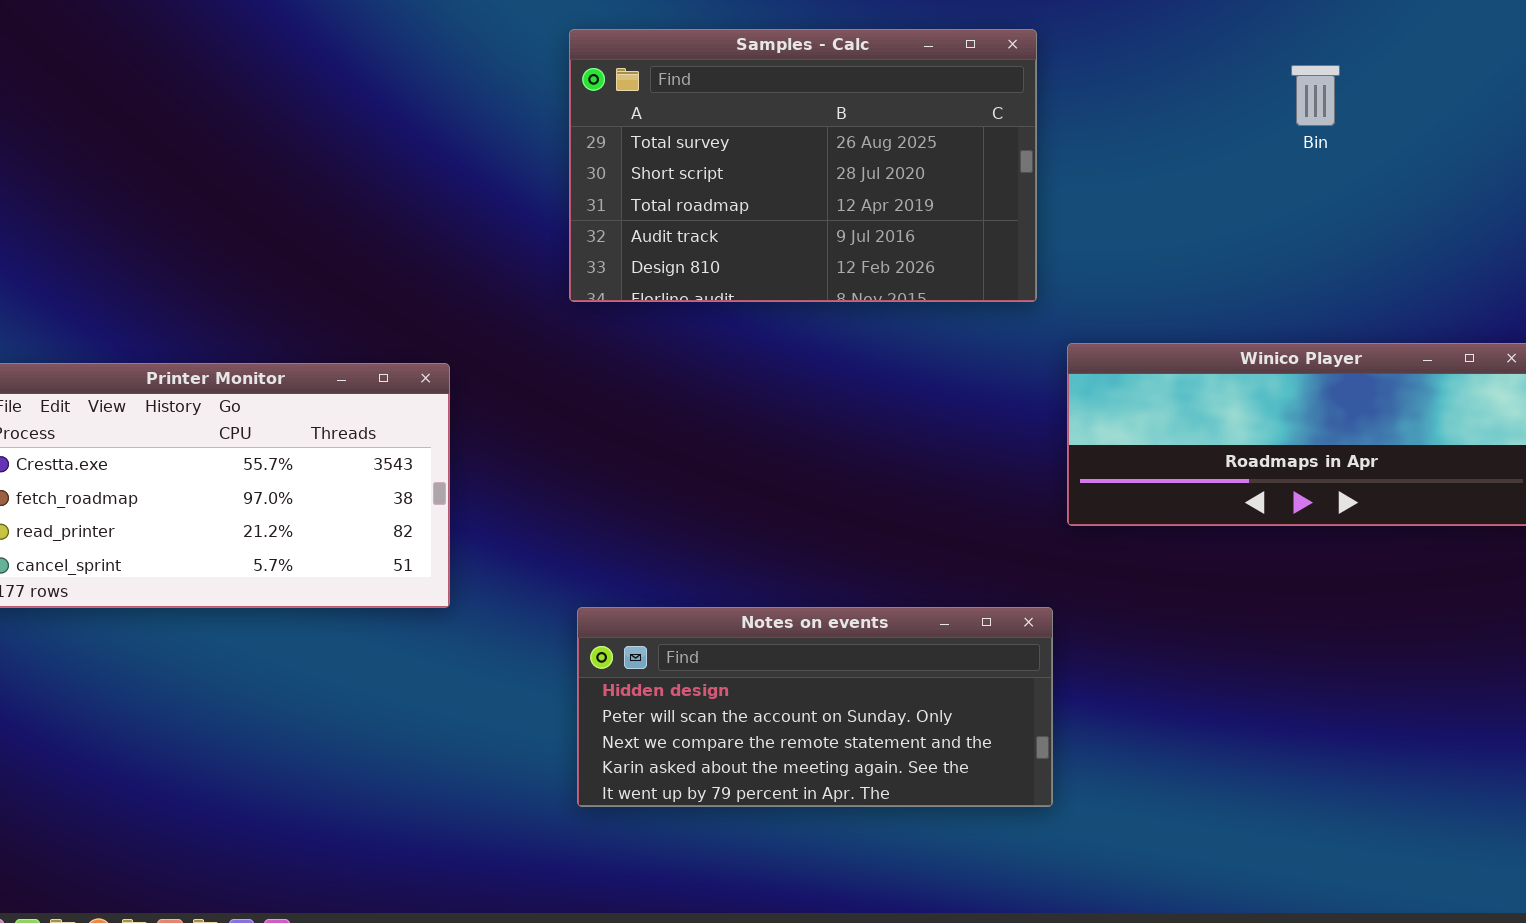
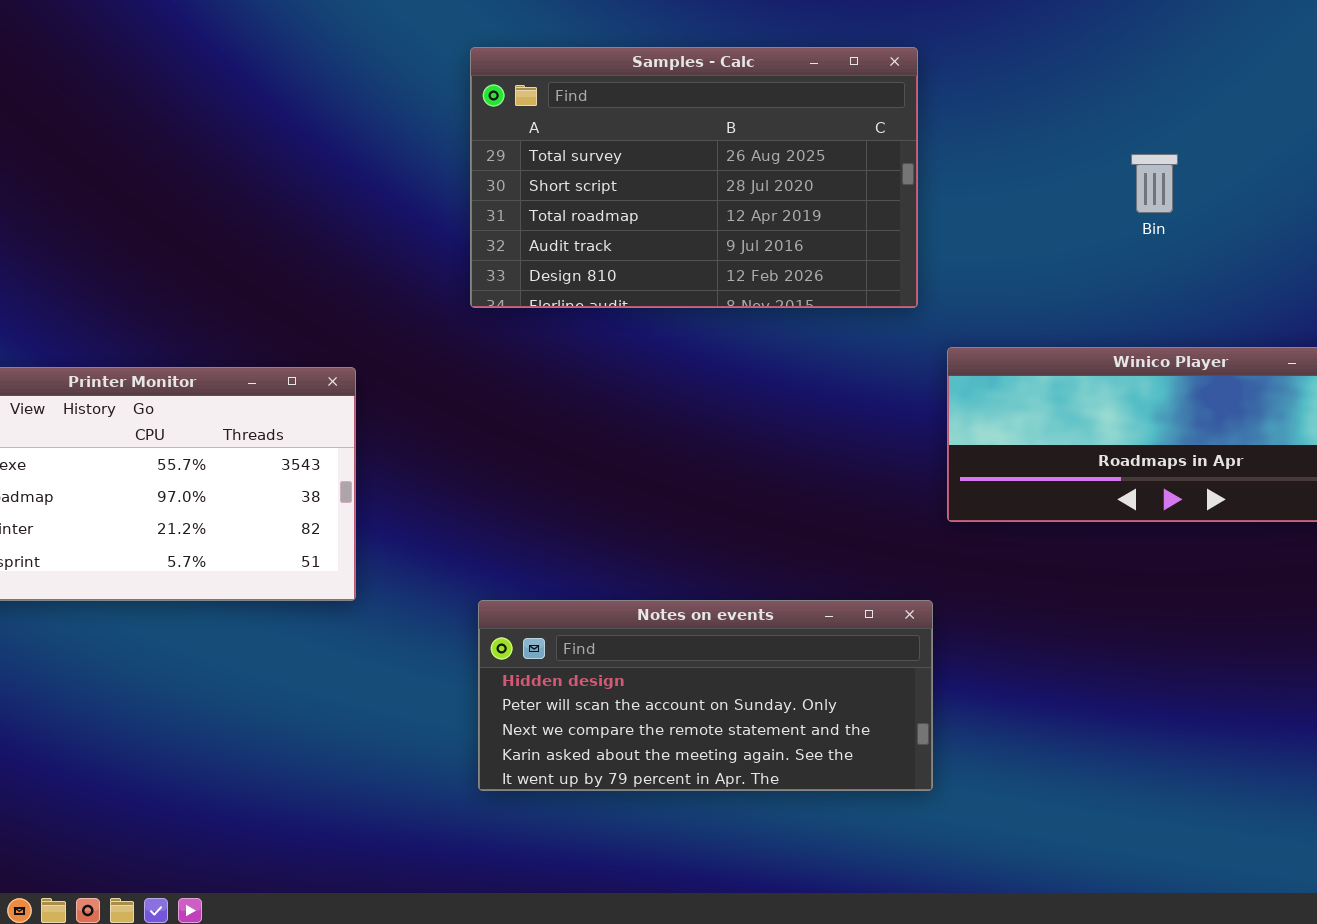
Bin: [1291,65,1340,126] -> [1131,154,1178,213], moved

